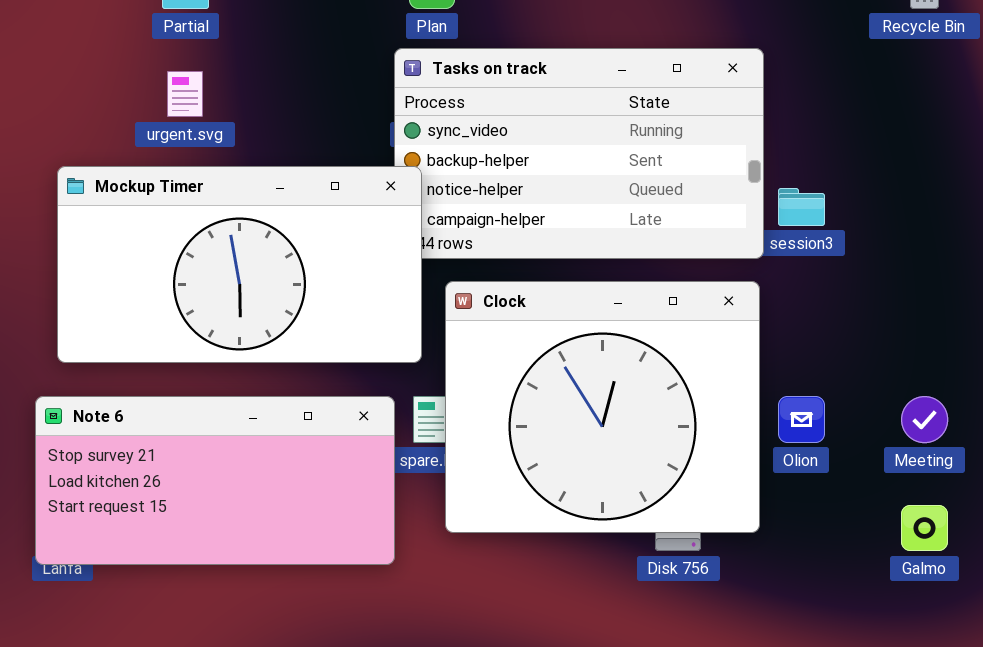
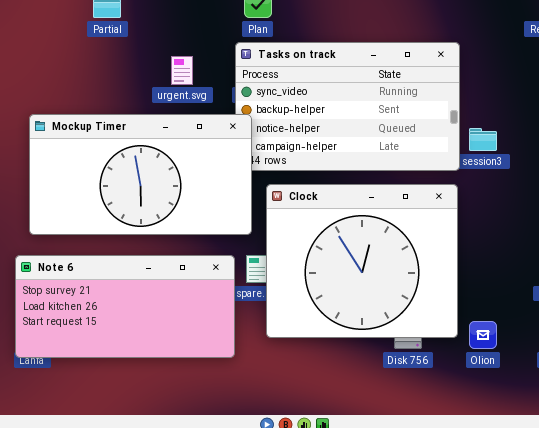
urgent.svg: [167,71,203,117] -> [171,56,193,85], moved
Olion: [778,396,825,443] -> [469,321,497,349], moved

